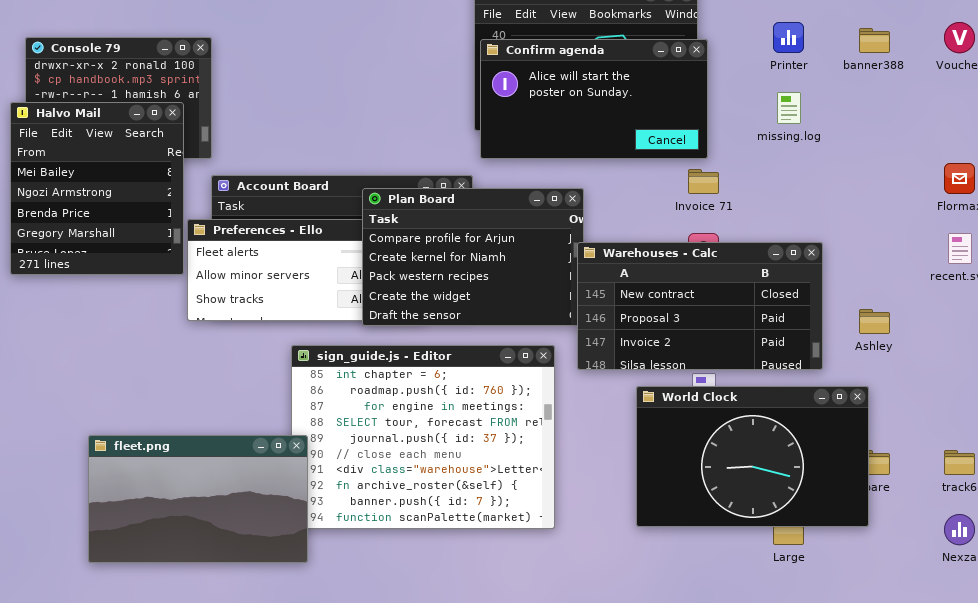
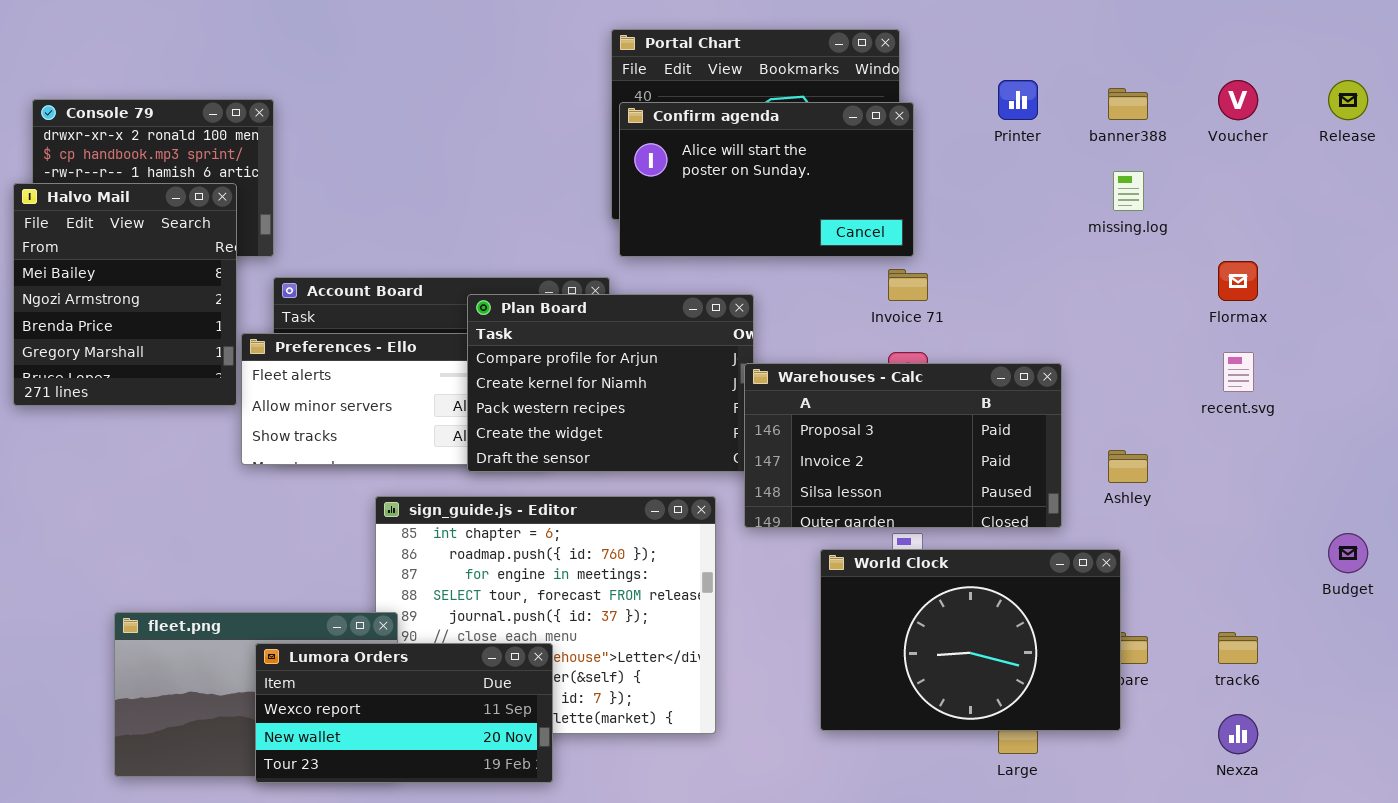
missing.log: [777,92,801,124] -> [1113,171,1144,211], moved
Warehouses - Calc: [577,242,823,370] -> [744,363,1062,528], scrolled down 1 row
Lumora Orders: none -> [255,643,553,783], opened

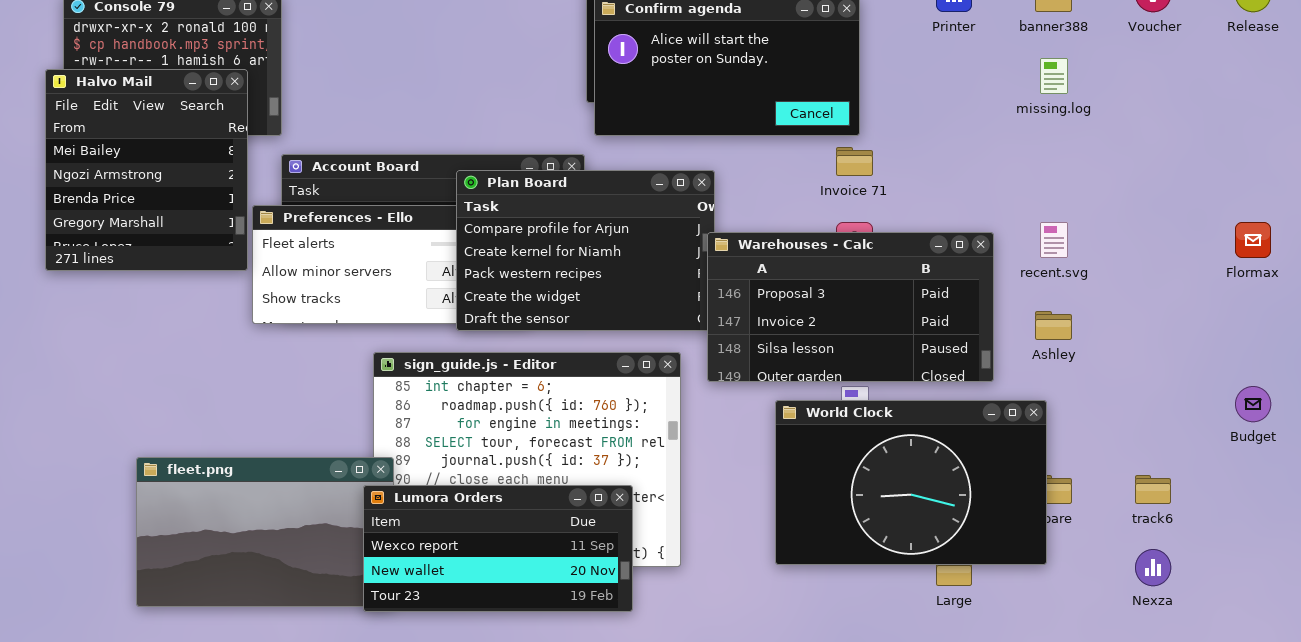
Flormax: [1218,261,1258,301] -> [1235,222,1271,258], moved
recent.svg: [1223,352,1254,392] -> [1040,222,1068,258], moved
Lumora Orders: [255,643,553,783] -> [363,485,633,612], moved

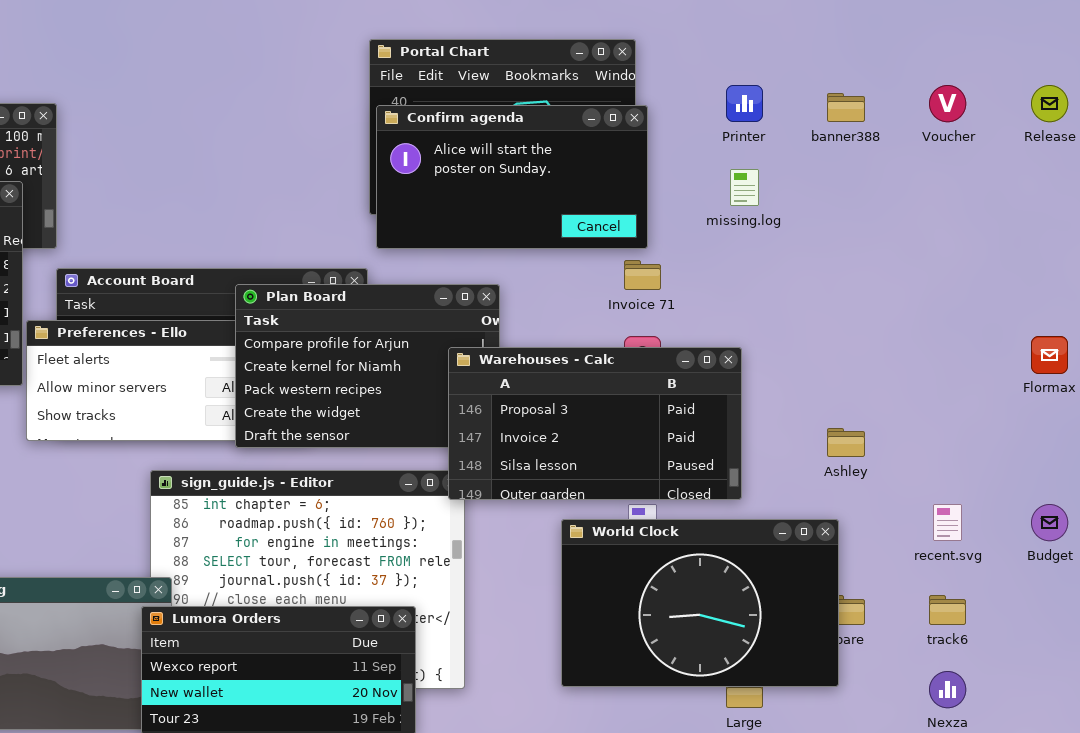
missing.log: [1040,58,1068,94] -> [730,169,759,206], moved
recent.svg: [1040,222,1068,258] -> [933,504,962,541], moved
Warehouses - Calc: [707,232,994,382] -> [448,347,742,500], moved

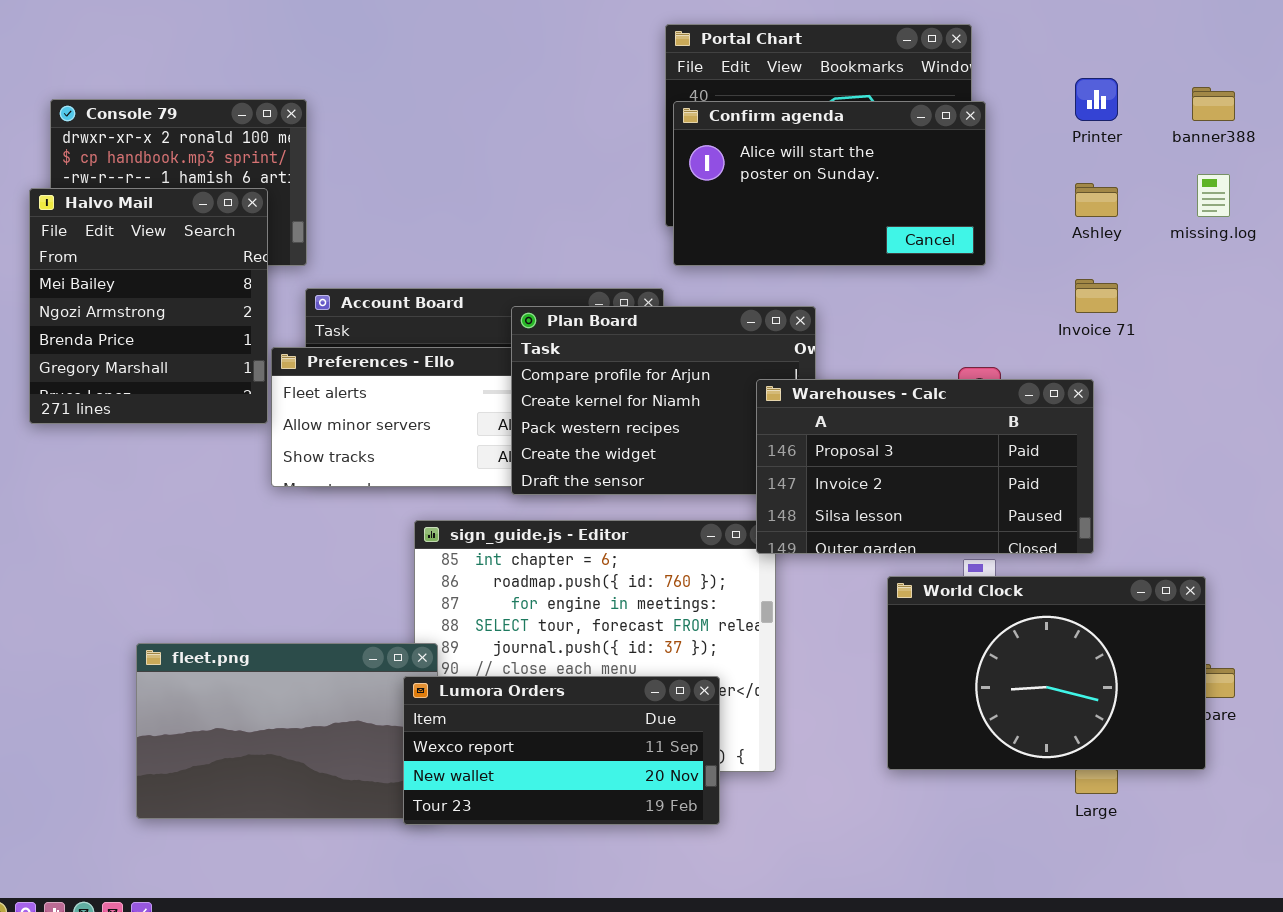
missing.log: [730,169,759,206] -> [1197,174,1230,217], moved
Invoice 71: [624,260,661,290] -> [1075,279,1118,313], moved
Ashley: [827,428,865,457] -> [1075,183,1118,217], moved

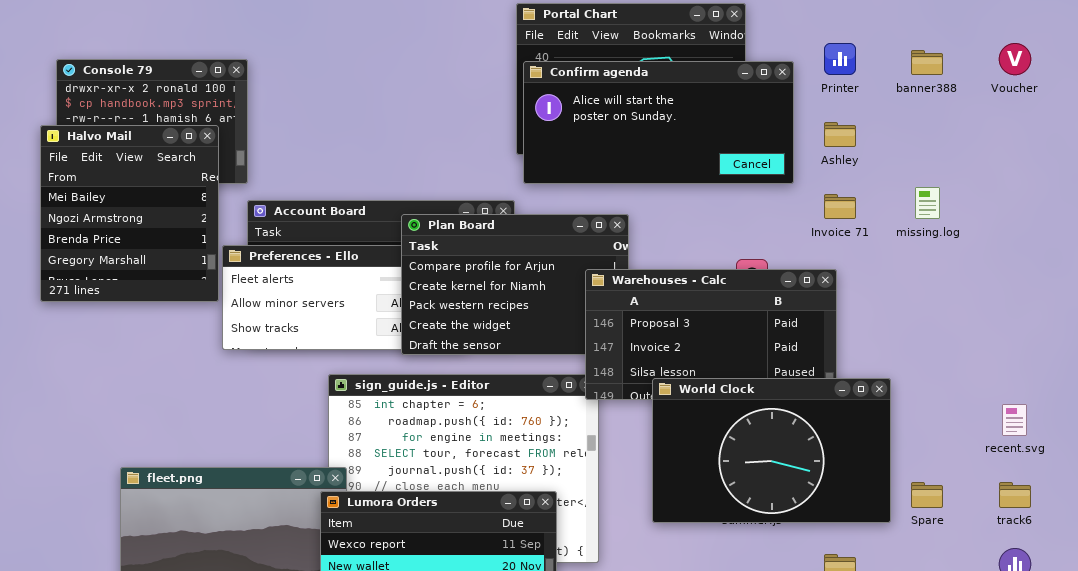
Confirm agenda: [673,101,986,266] -> [523,61,794,184], resized
missing.log: [1197,174,1230,217] -> [915,187,940,219], moved
World Clock: [887,576,1206,770] -> [652,378,891,523], moved

